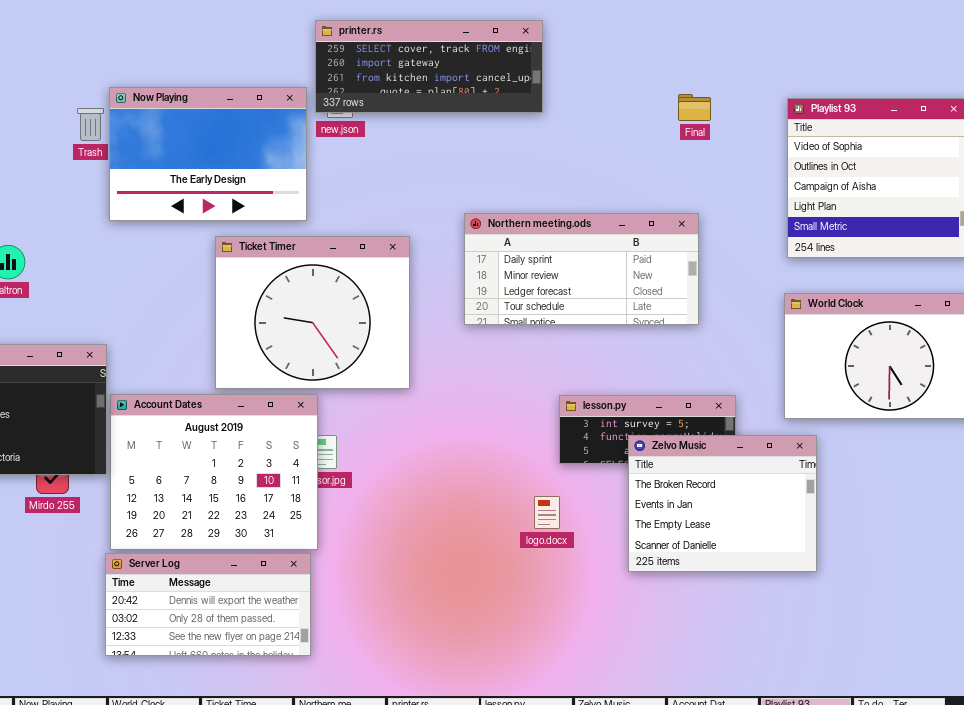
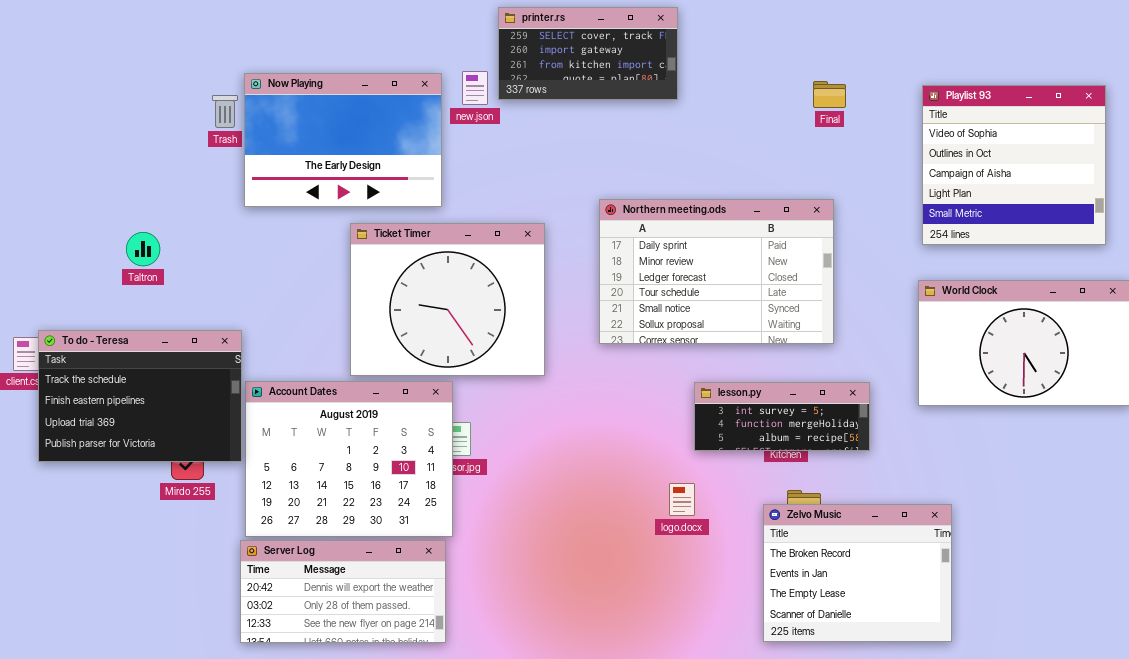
printer.rs: [315,20,543,113] -> [498,7,678,100], resized
Northern meeting.ods: [464,213,699,325] -> [599,199,834,344], resized
Zelvo Music: [628,435,817,572] -> [763,504,952,642], moved

